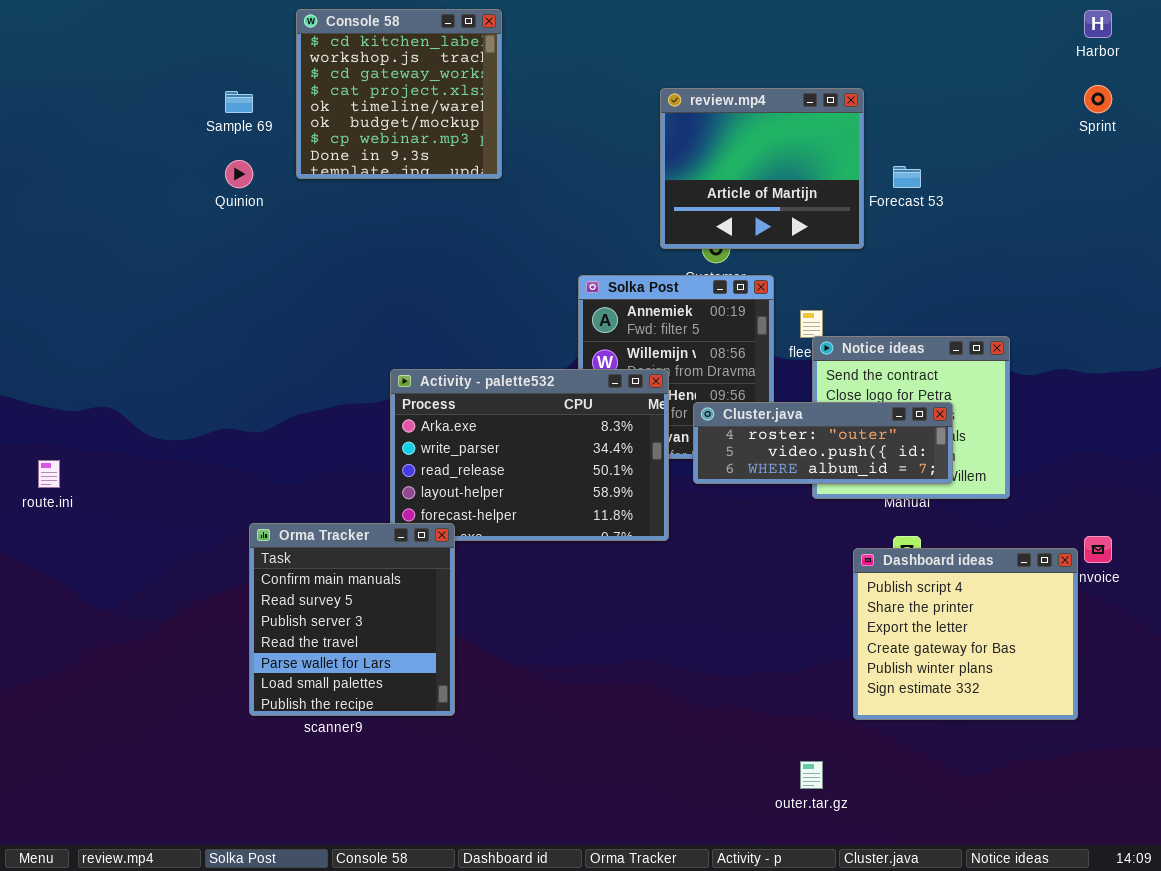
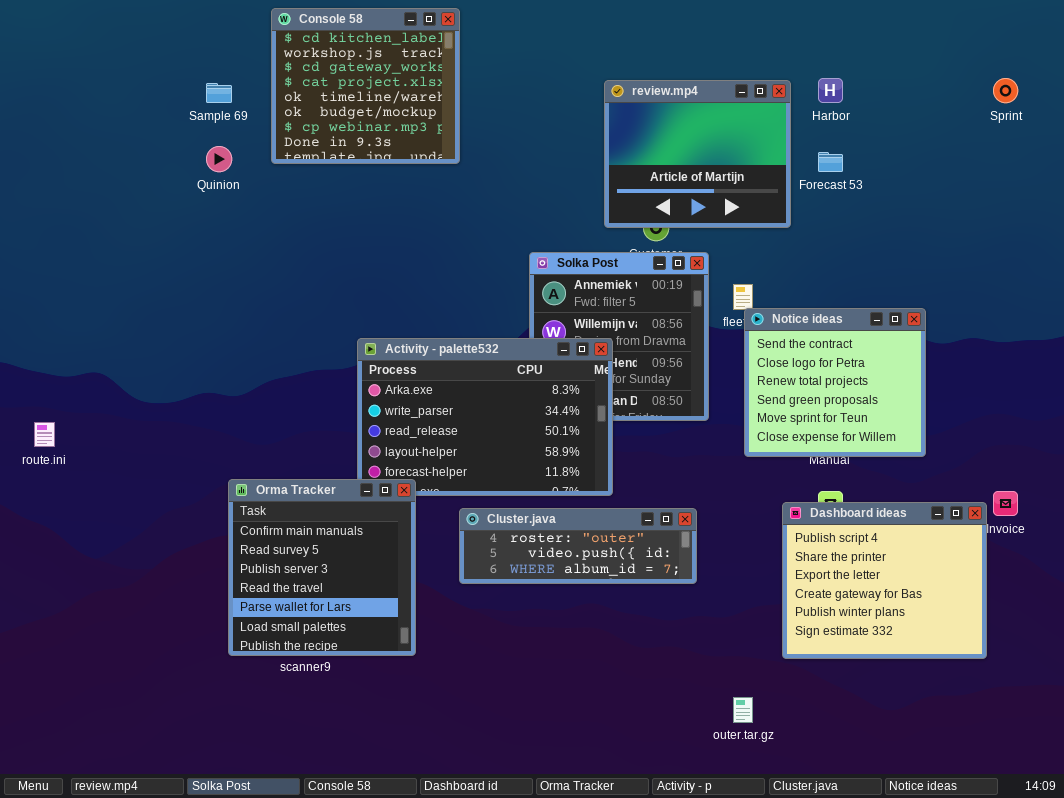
Harbor: [1084,10,1112,38] -> [818,78,843,103], moved
Cluster.java: [693,402,953,484] -> [459,508,697,584], moved

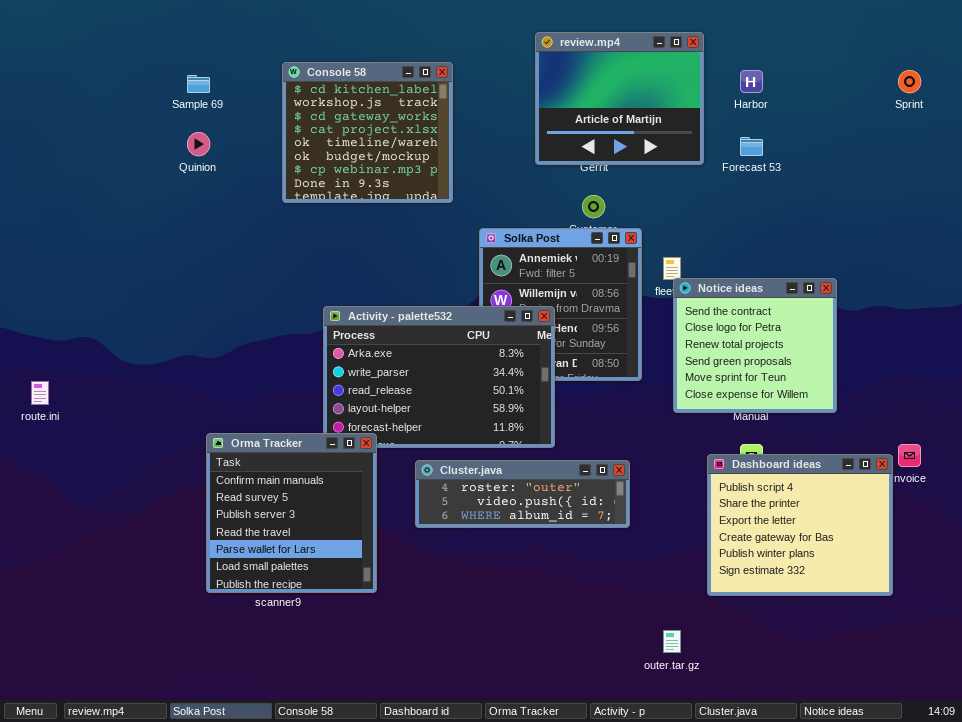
Console 58: [271,8,460,164] -> [282,62,453,203], moved
review.mp4: [604,80,791,228] -> [535,32,704,165], moved

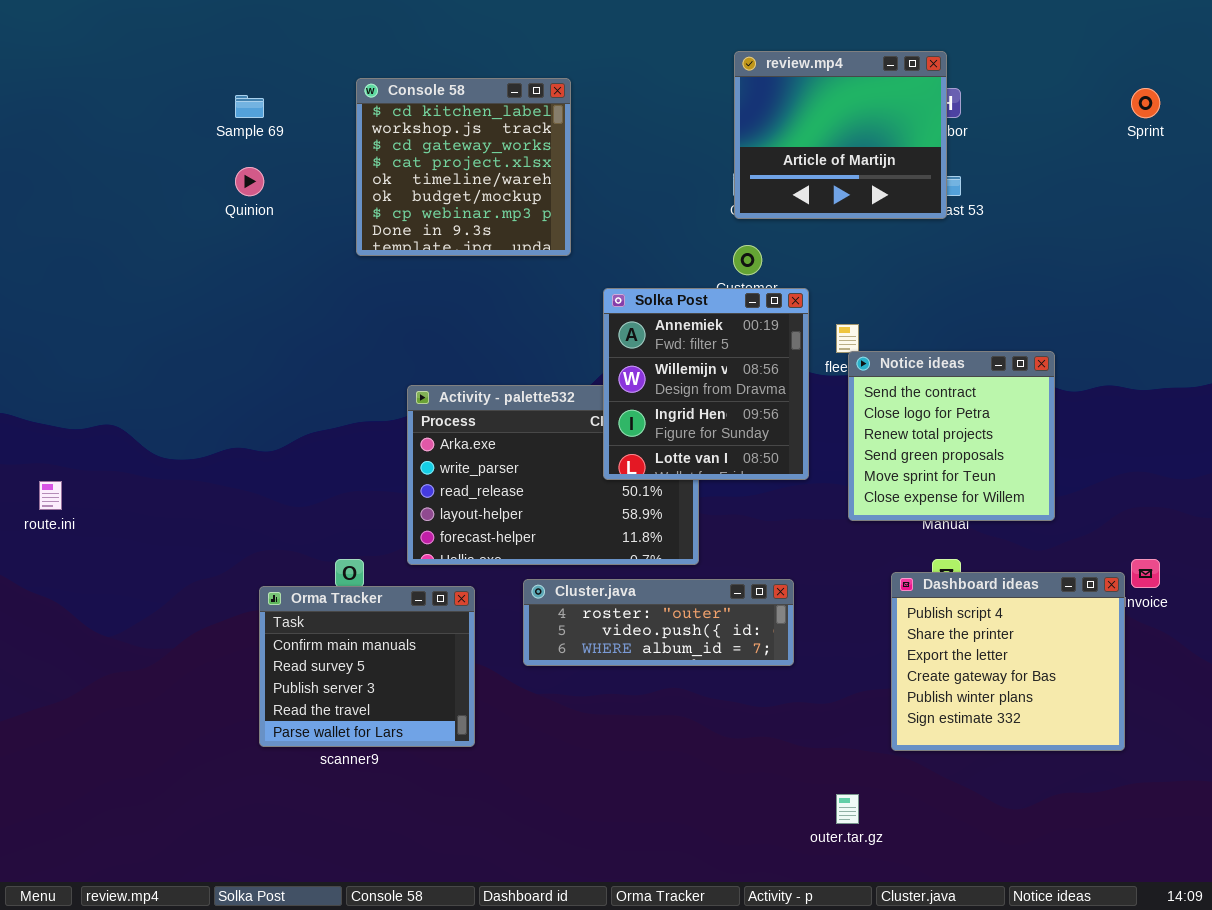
review.mp4: [535,32,704,165] -> [734,51,947,219], moved
Solka Post: [479,228,642,381] -> [603,288,809,480], raised
Orma Tracker: [206,433,377,593] -> [259,586,475,747], resized

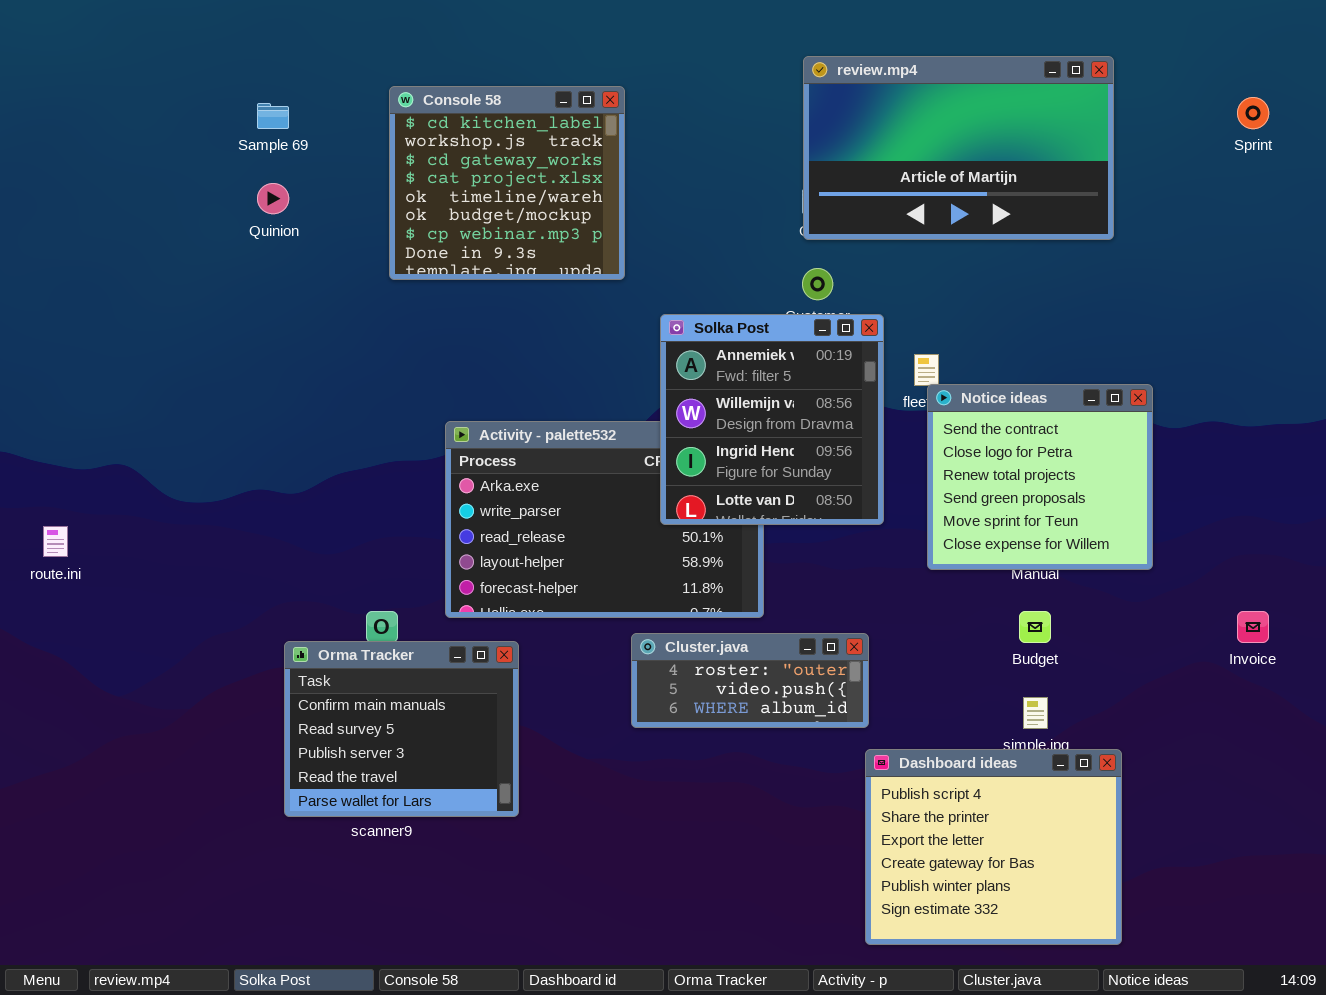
review.mp4: [734,51,947,219] -> [803,56,1114,240], resized
Dashboard ideas: [891,572,1125,751] -> [865,749,1122,945], moved
Cluster.java: [523,579,794,666] -> [631,633,869,728], resized

